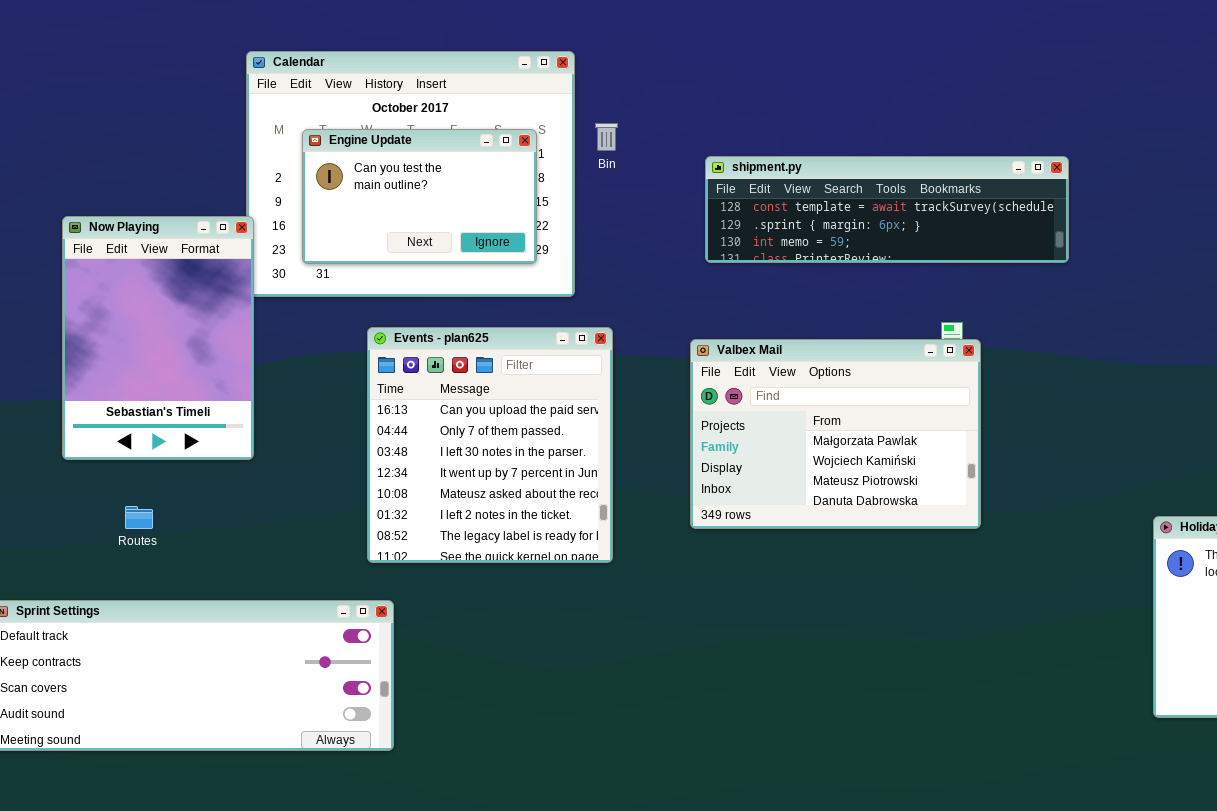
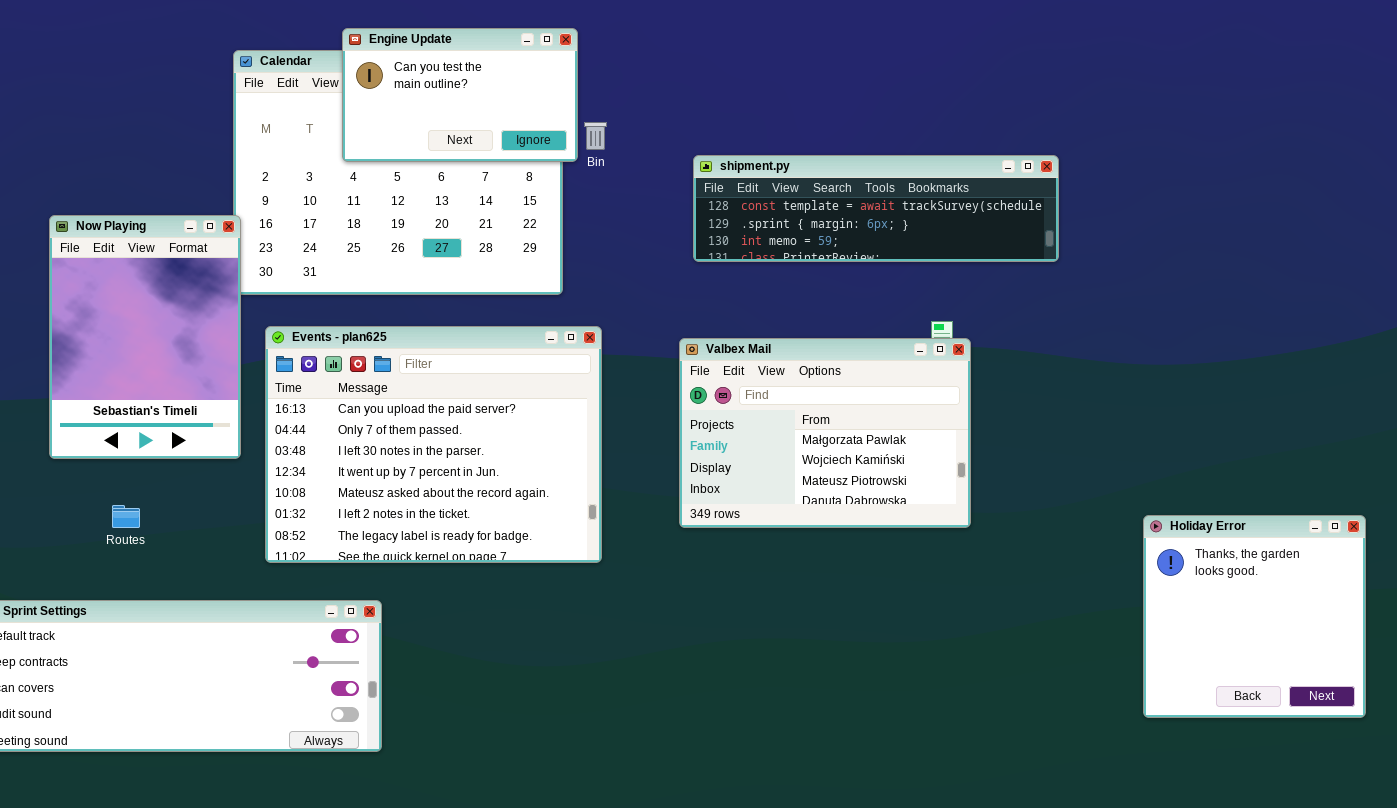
Engine Update: [302,129,537,264] -> [342,28,578,162], moved
Events - plan625: [367,327,613,563] -> [265,326,602,563], resized

